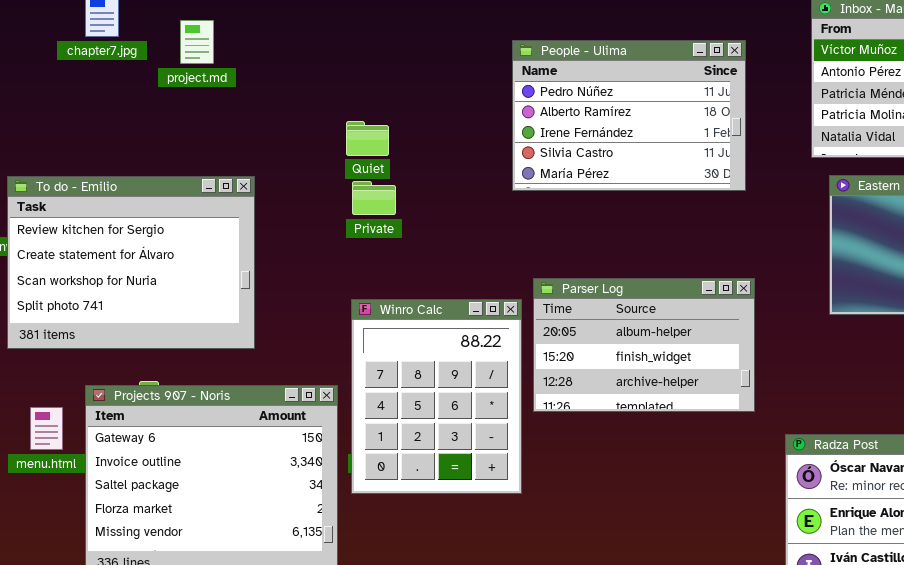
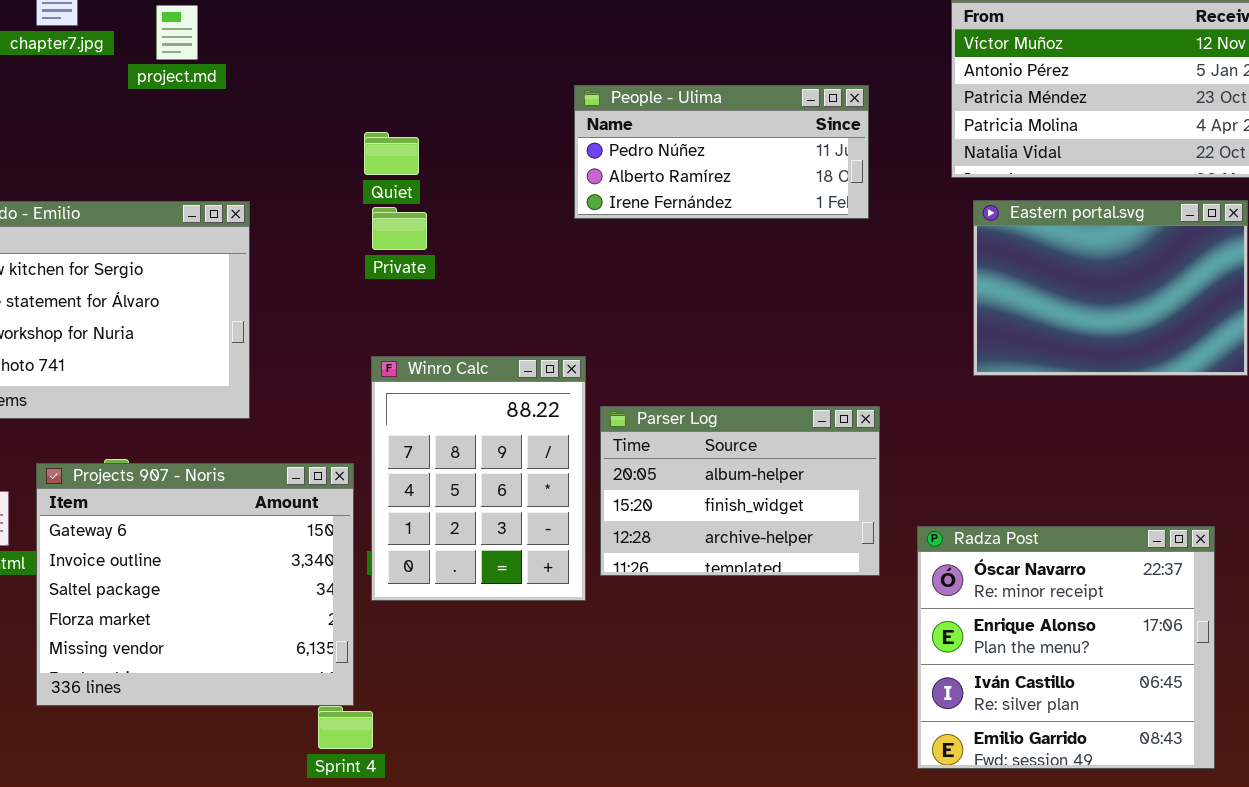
People - Ulima: [512,40,746,191] -> [574,85,869,219], resized
Parser Log: [533,278,755,412] -> [600,406,880,576], moved

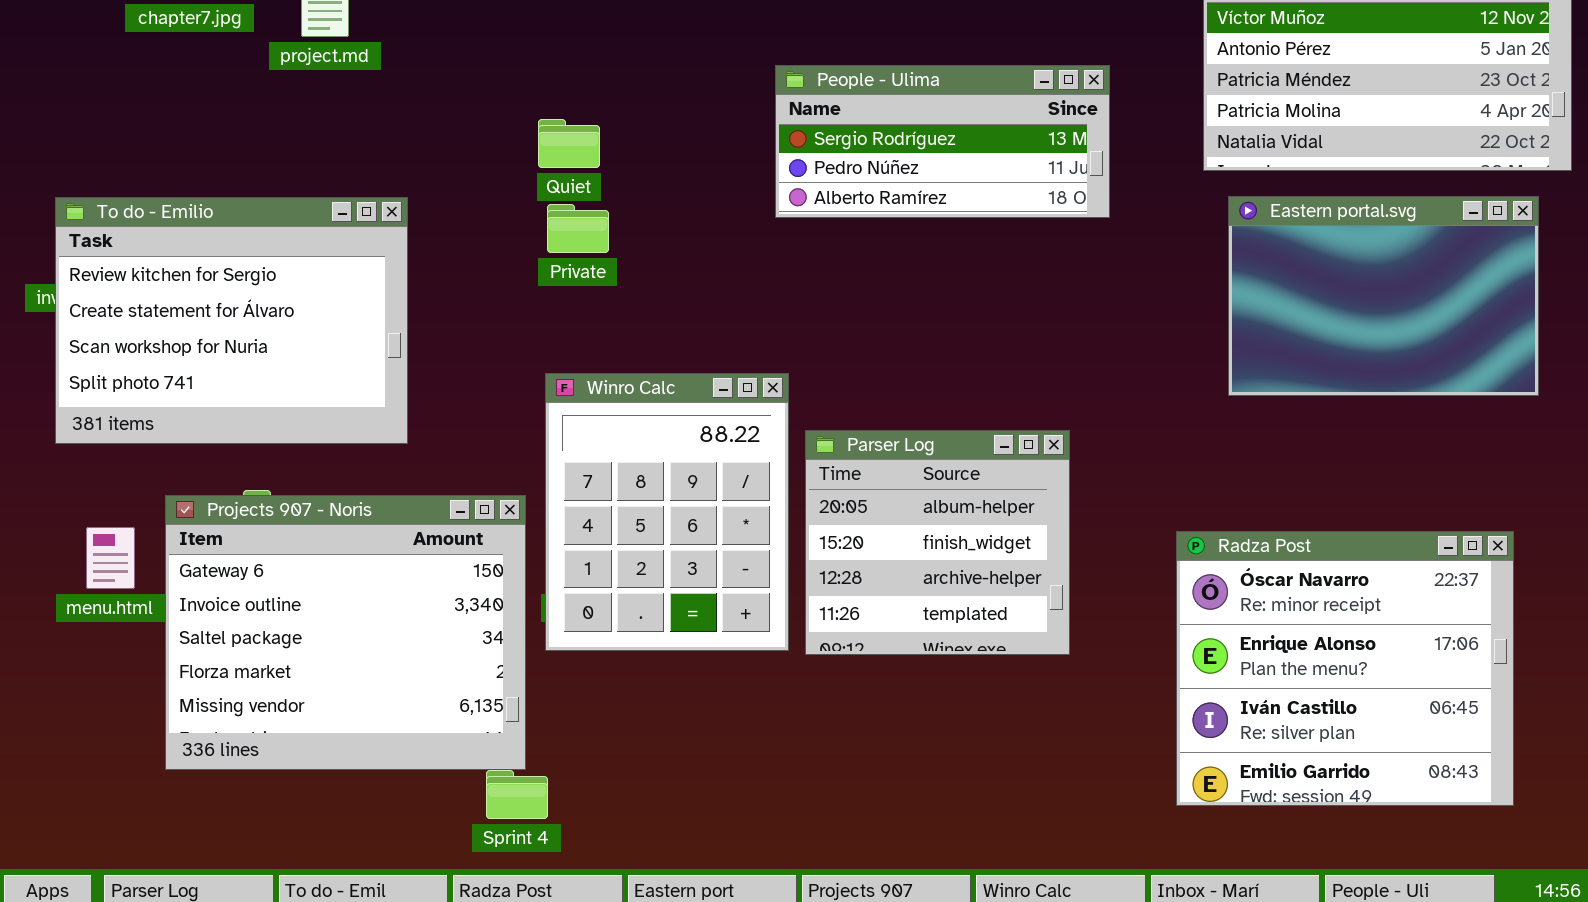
People - Ulima: [574,85,869,219] -> [775,65,1110,218], scrolled up 1 row
Parser Log: [600,406,880,576] -> [805,430,1070,655], resized
Radza Post: [917,526,1215,769] -> [1176,531,1514,806], moved

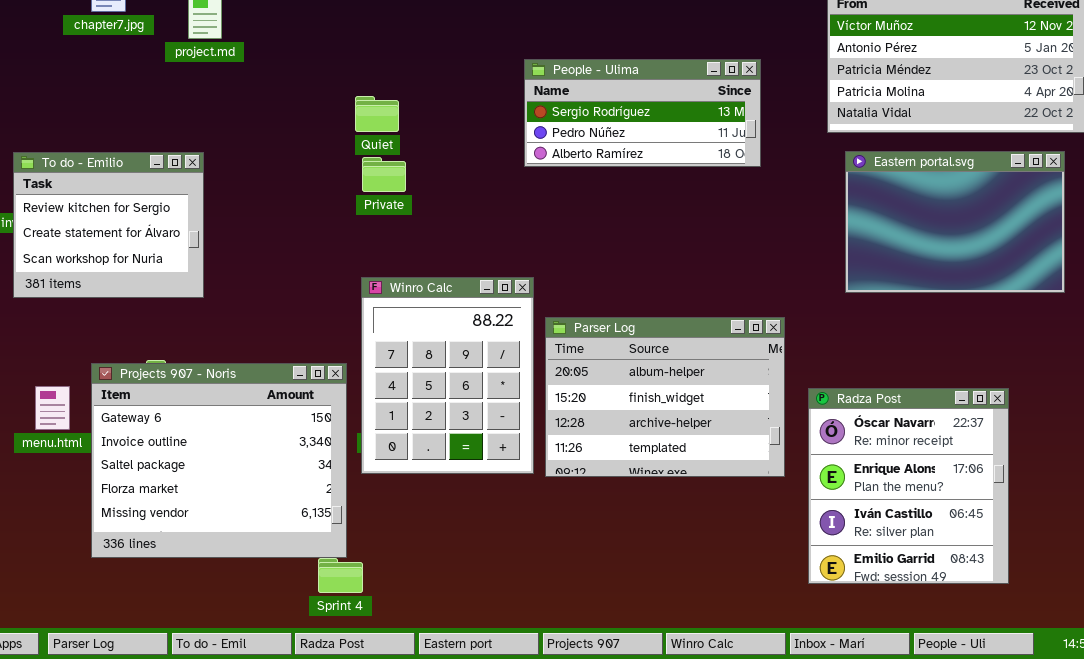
To do - Emilio: [55,197,408,444] -> [13,152,204,298], resized
Parser Log: [805,430,1070,655] -> [545,317,785,477], resized
Radza Post: [1176,531,1514,806] -> [808,388,1009,584], resized

